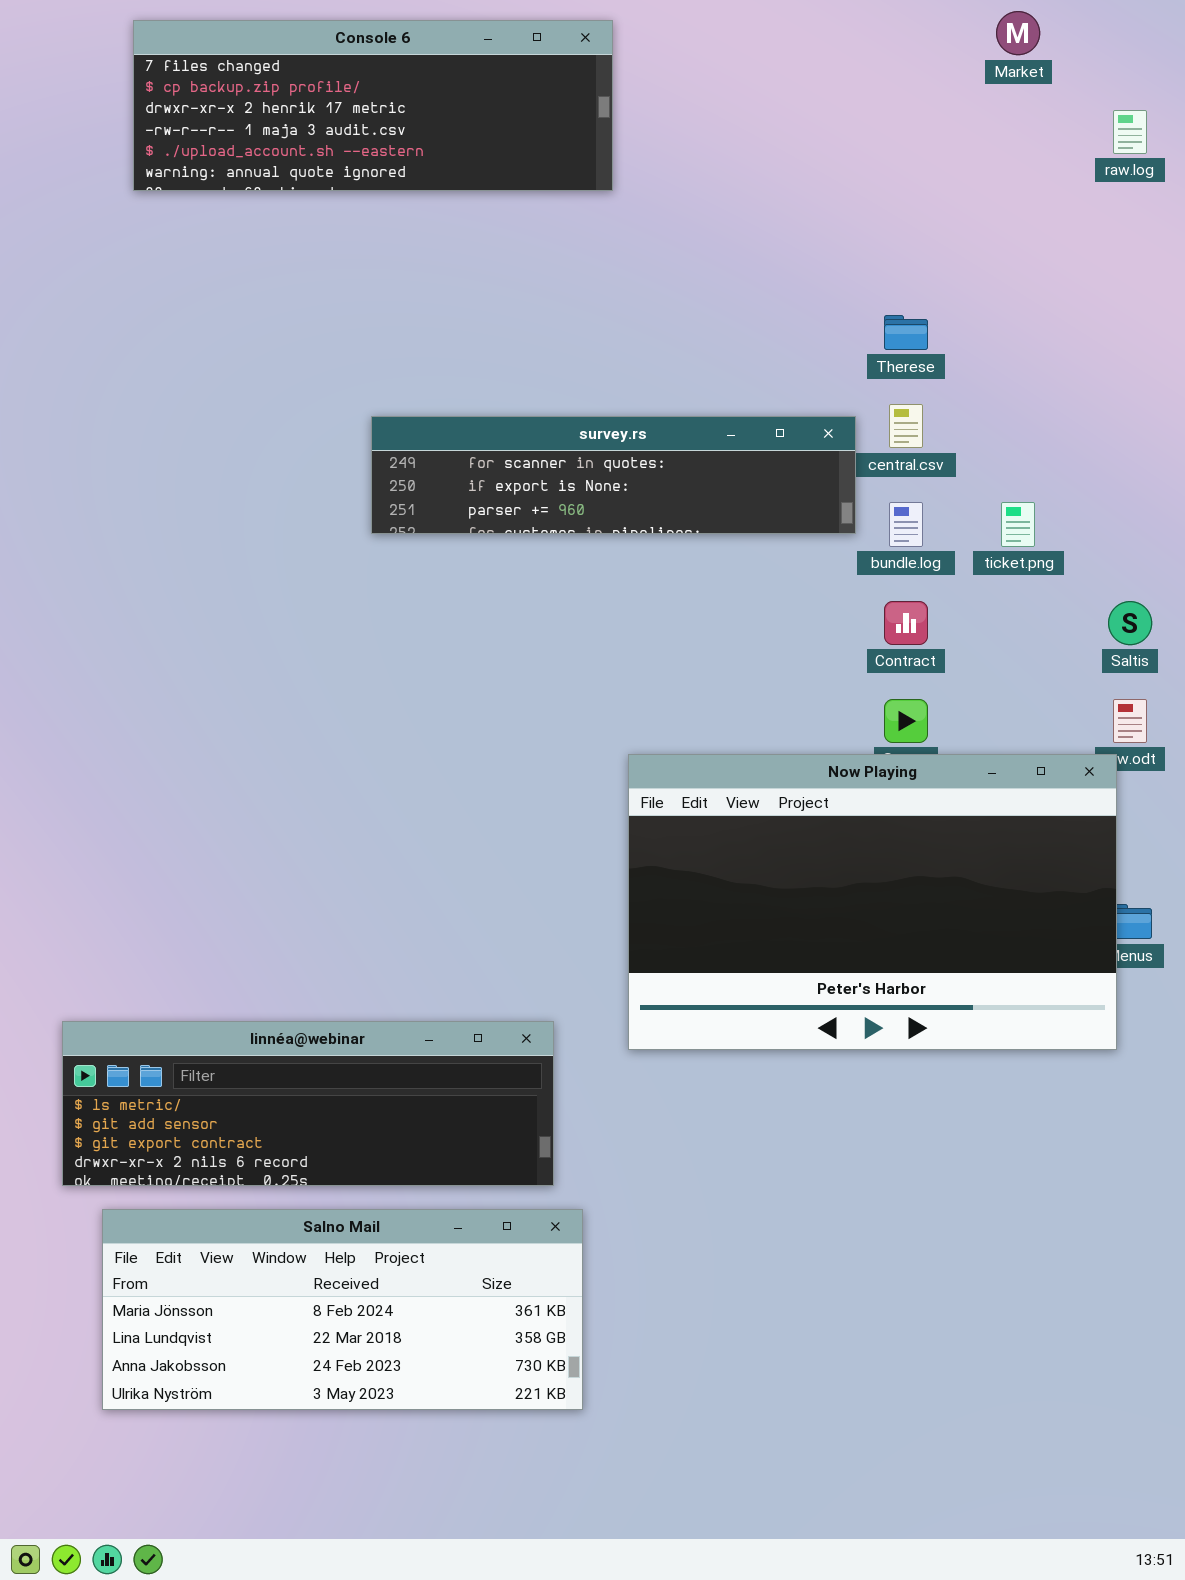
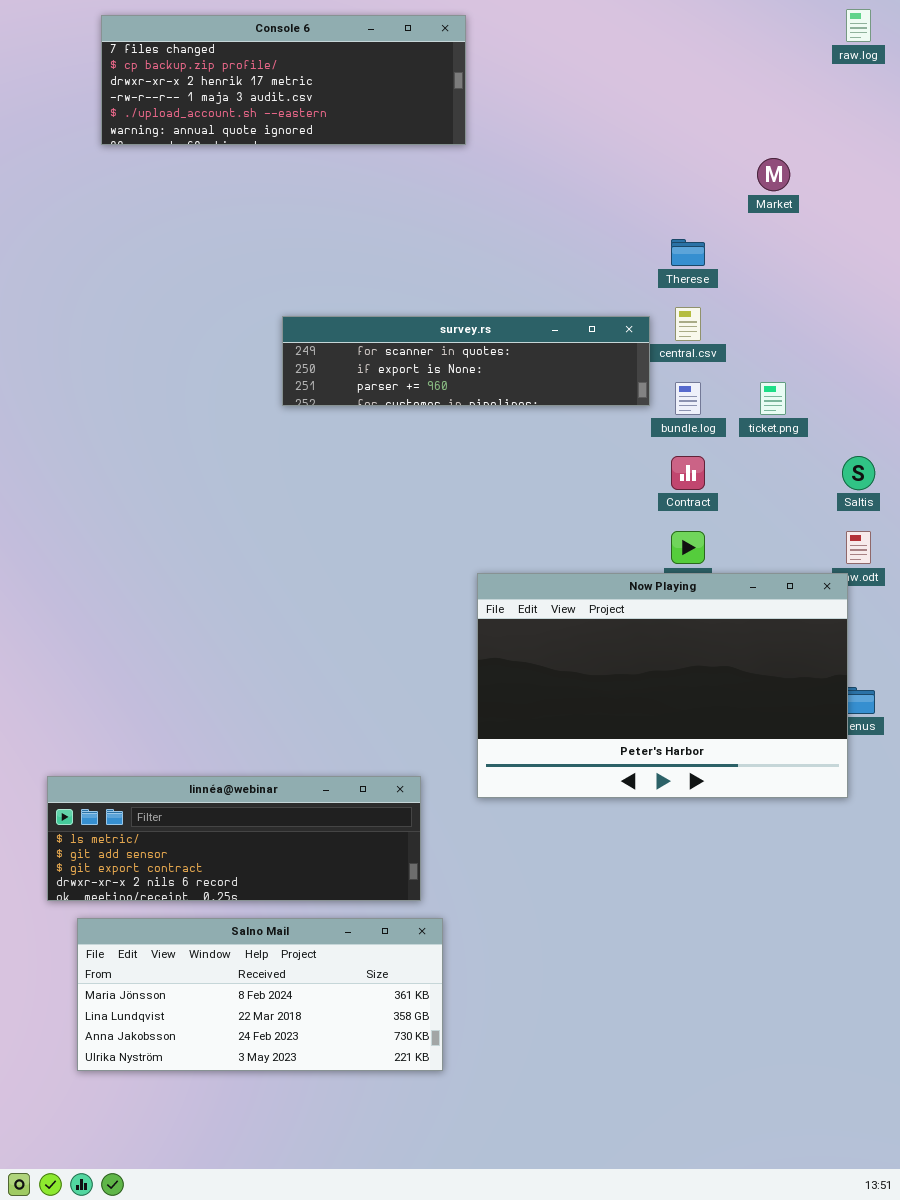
Market: [996,11,1040,55] -> [757,158,790,191], moved
raw.log: [1113,110,1147,154] -> [846,9,871,42], moved

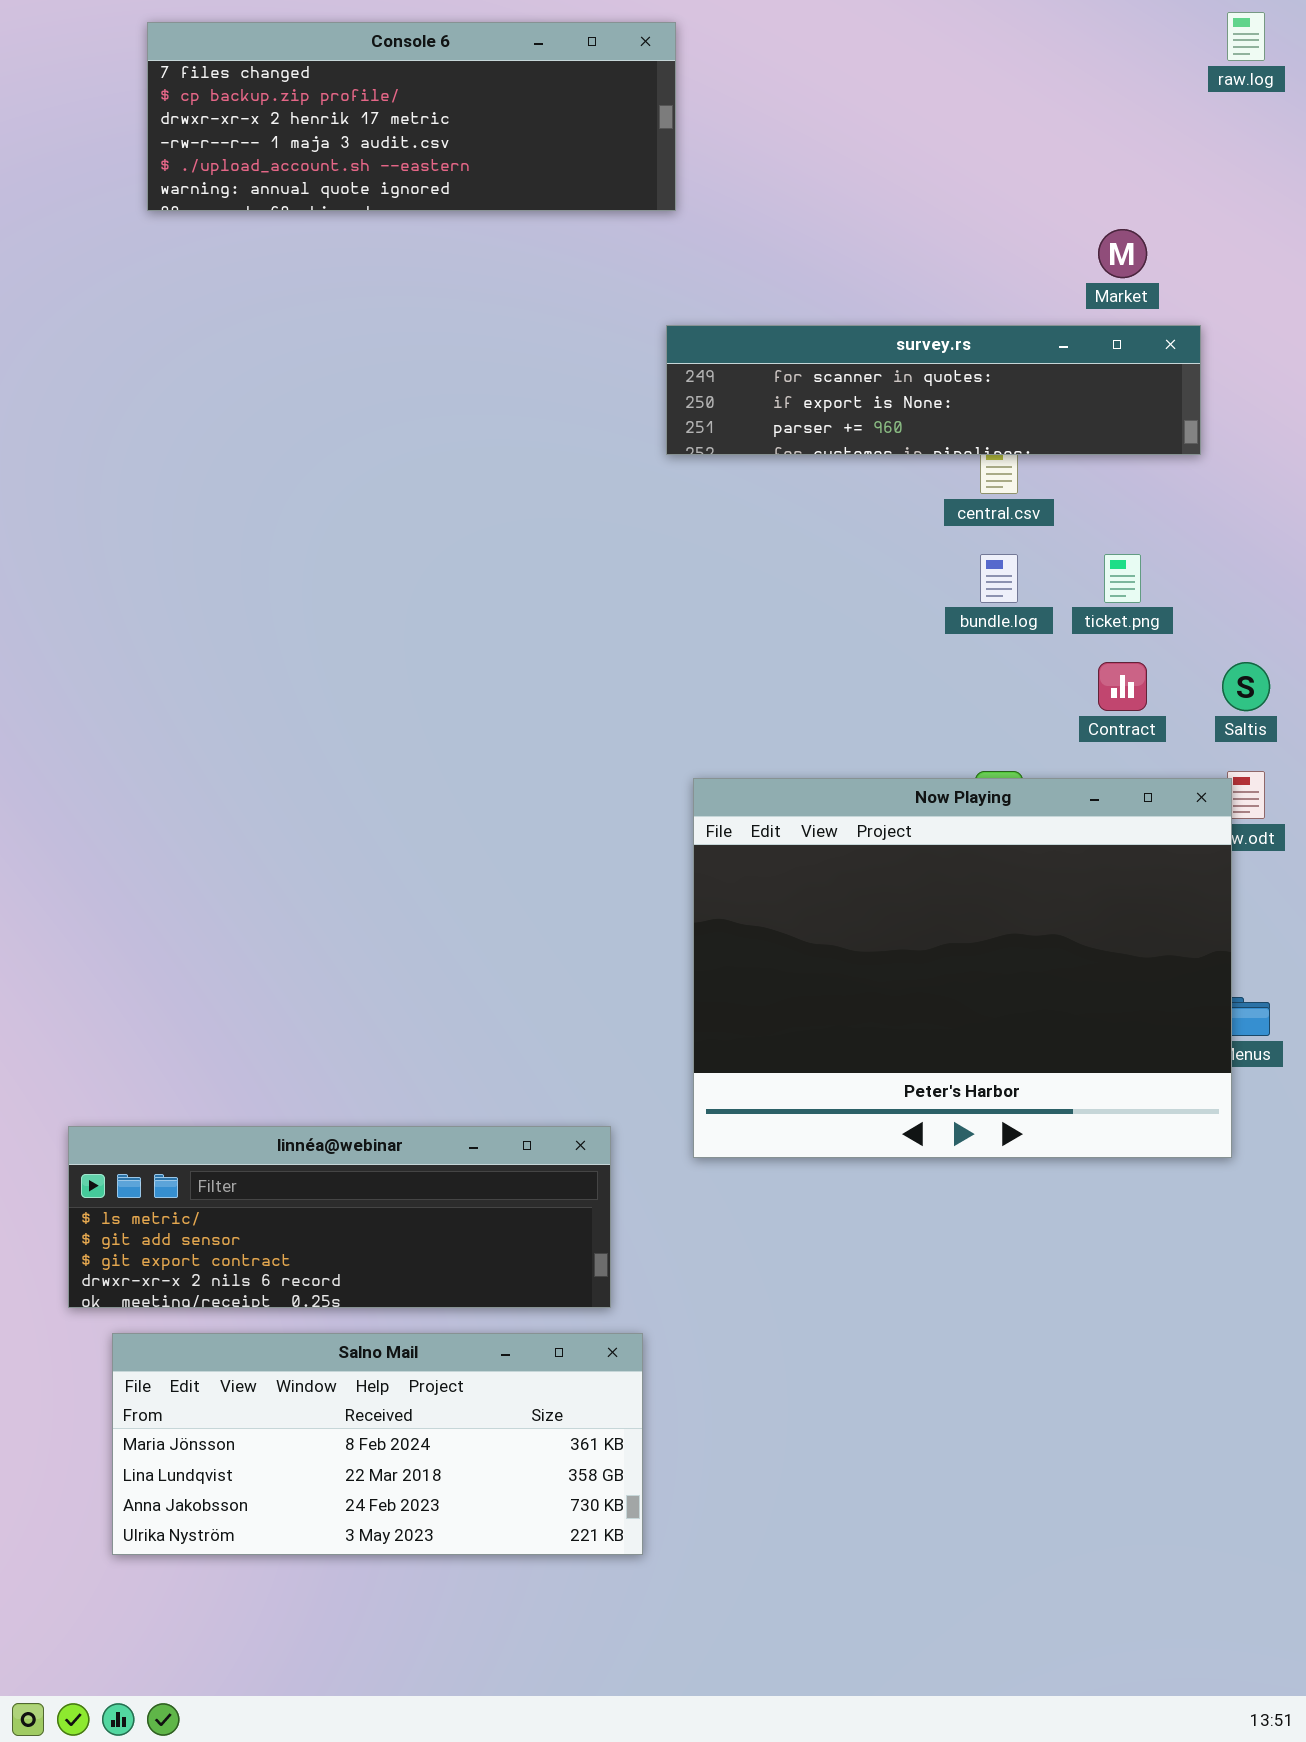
survey.rs: [282,316,650,406] -> [666,325,1201,455], moved
Contract: [671,456,705,490] -> [1098,662,1147,711], moved
Now Playing: [477,573,848,798] -> [693,778,1232,1158], resized

